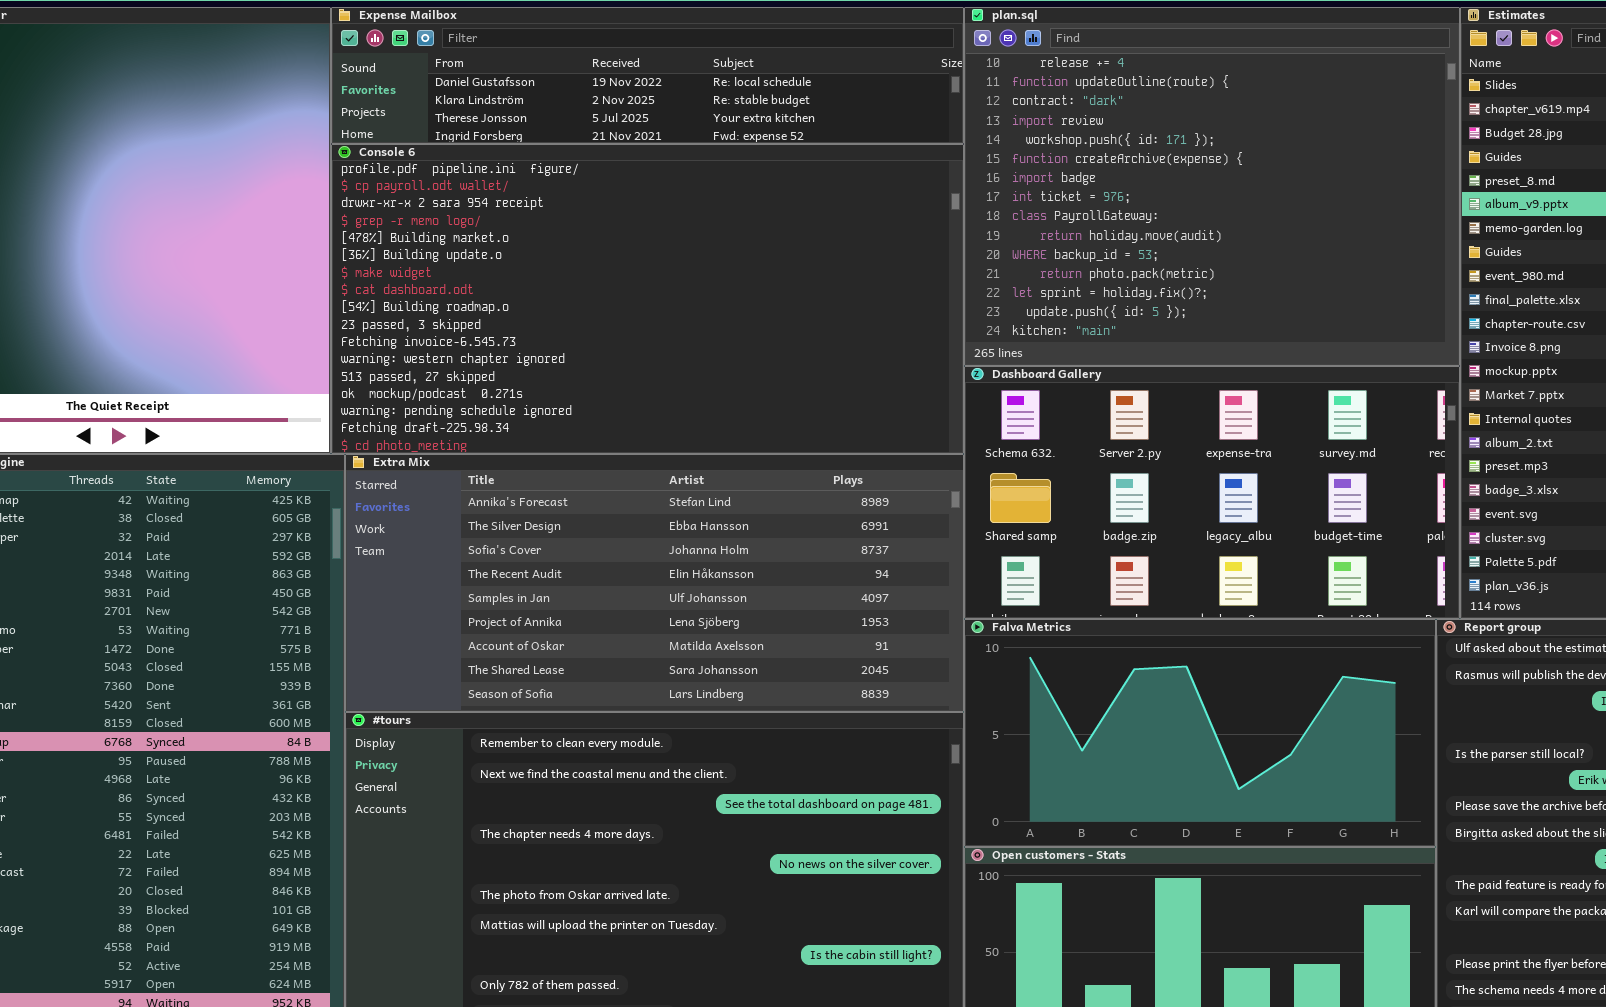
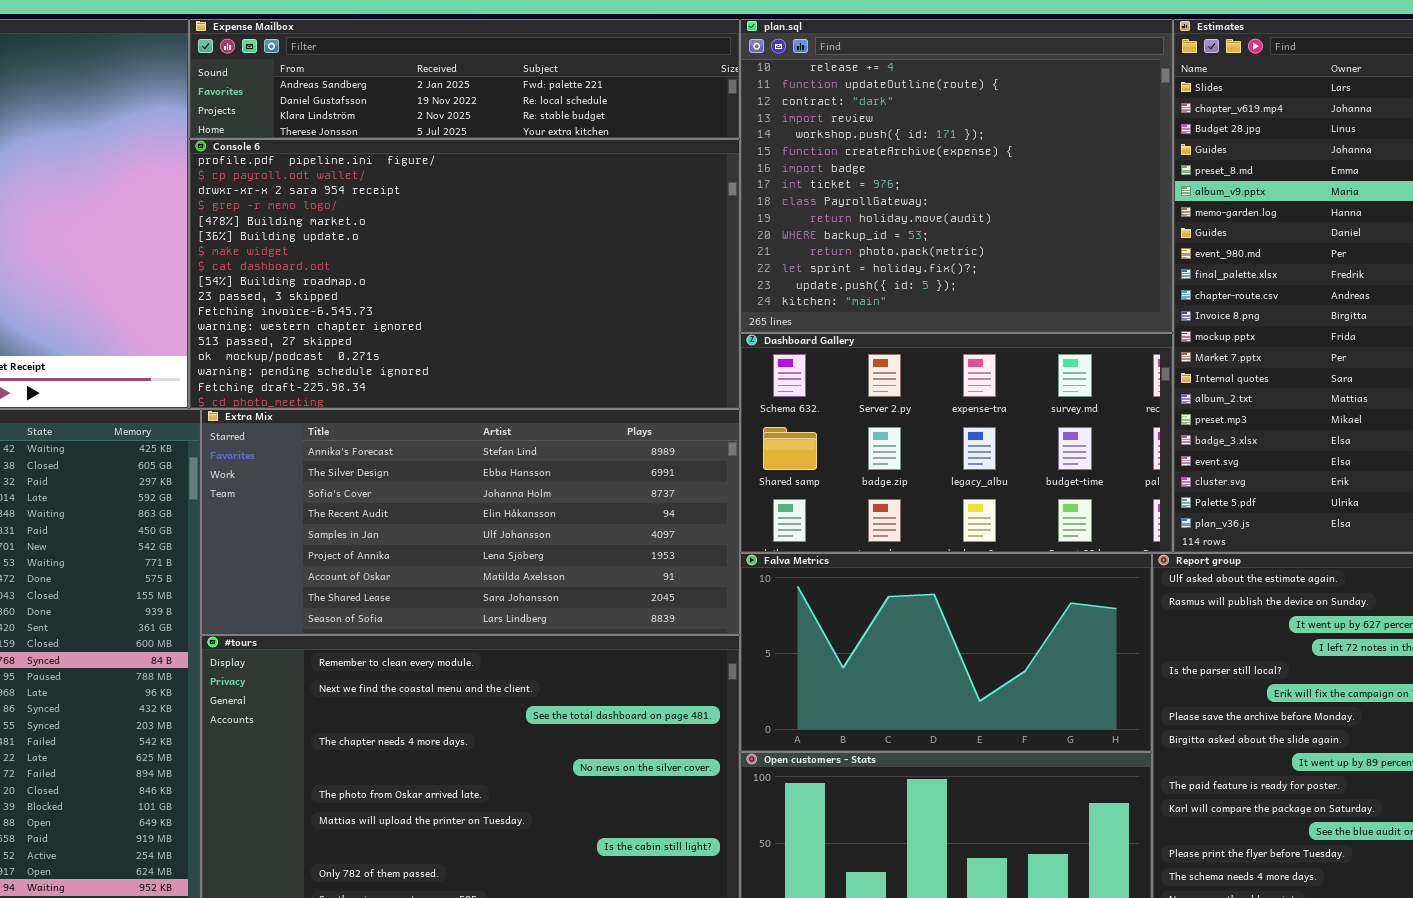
Expense Mailbox: [331,7,964,144] -> [189,19,740,139], scrolled up 1 row

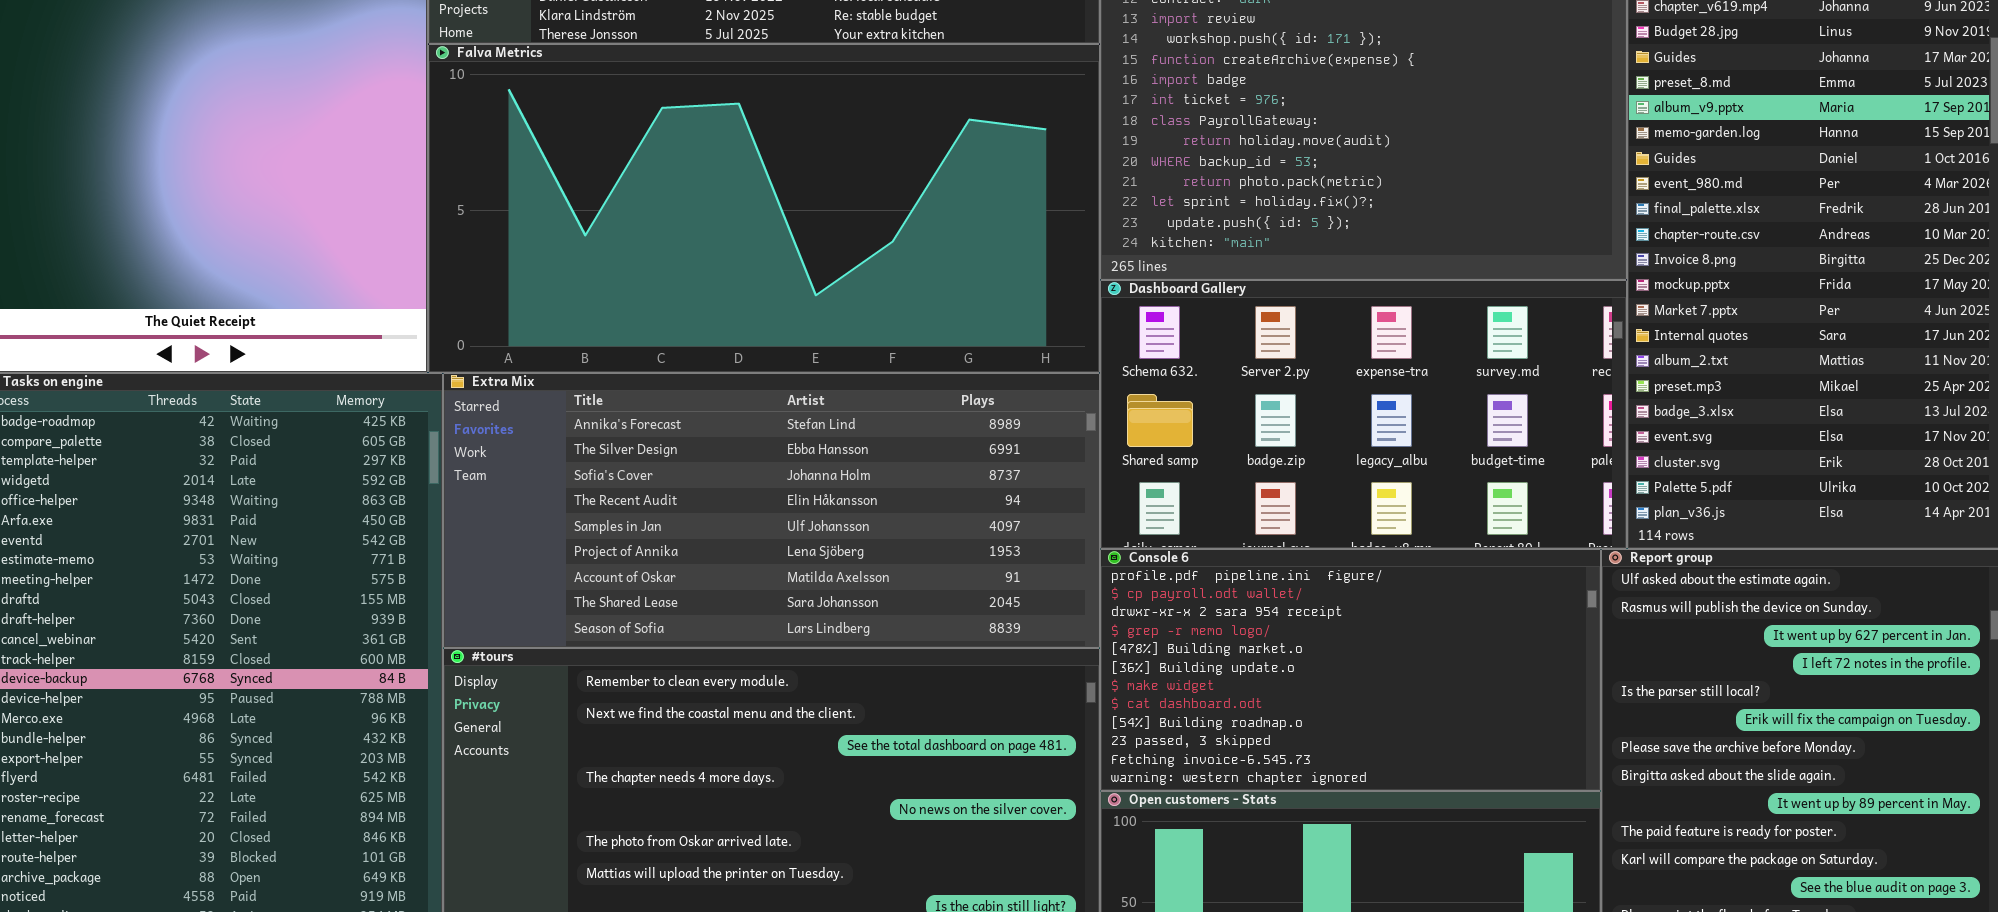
Console 6: [189,139,740,409] -> [1100,549,1601,791], moved, resized
Falva Metrics: [740,553,1152,752] -> [428,44,1100,373], moved, resized

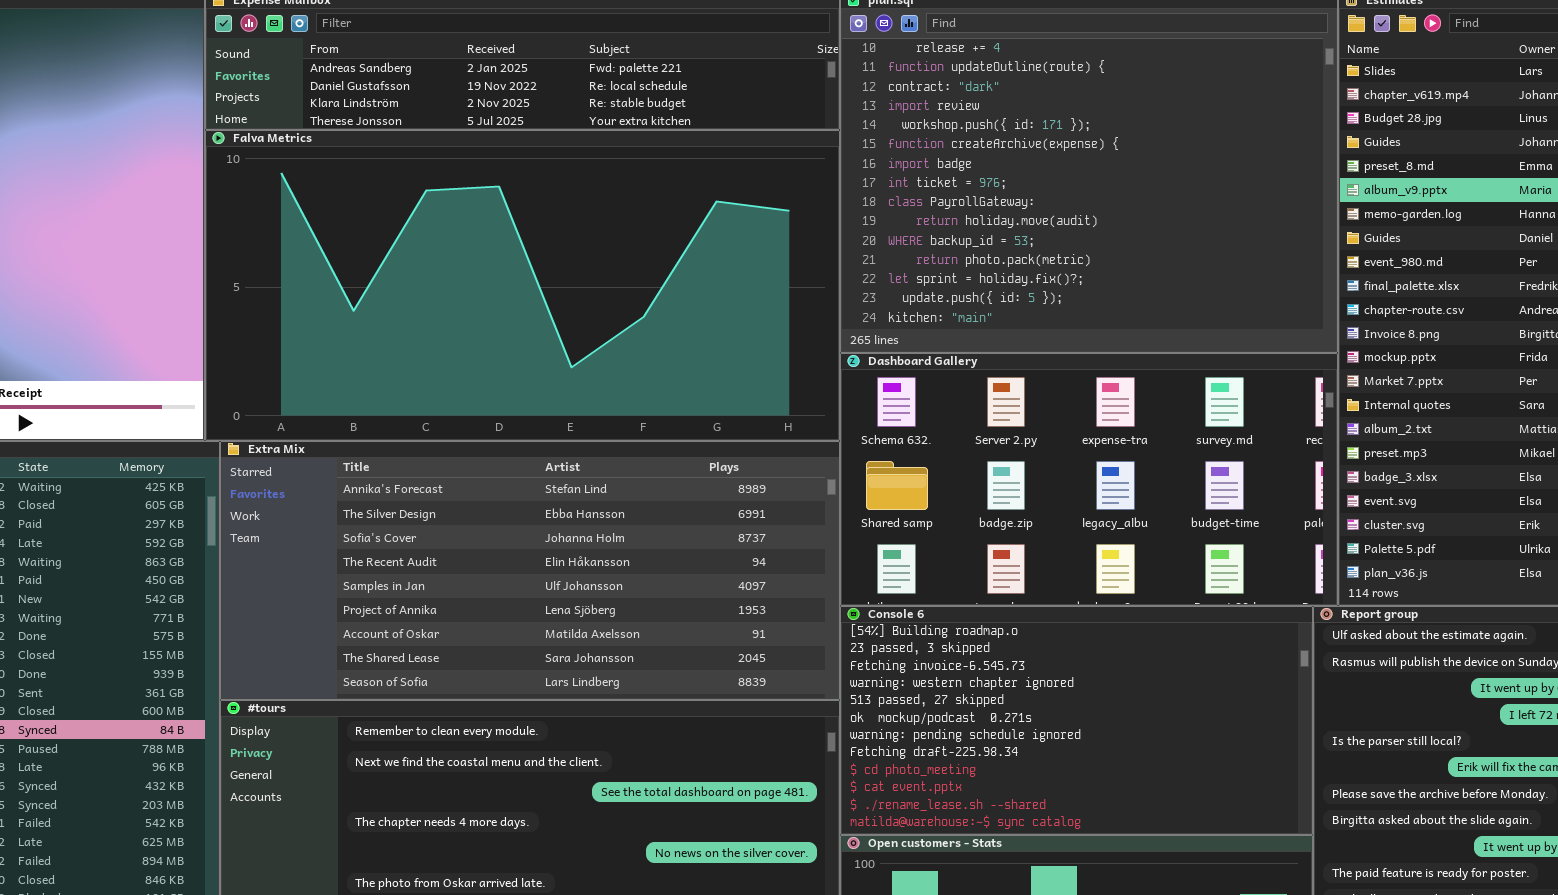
Console 6: [1100,549,1601,791] -> [840,606,1313,835], scrolled down 8 rows

